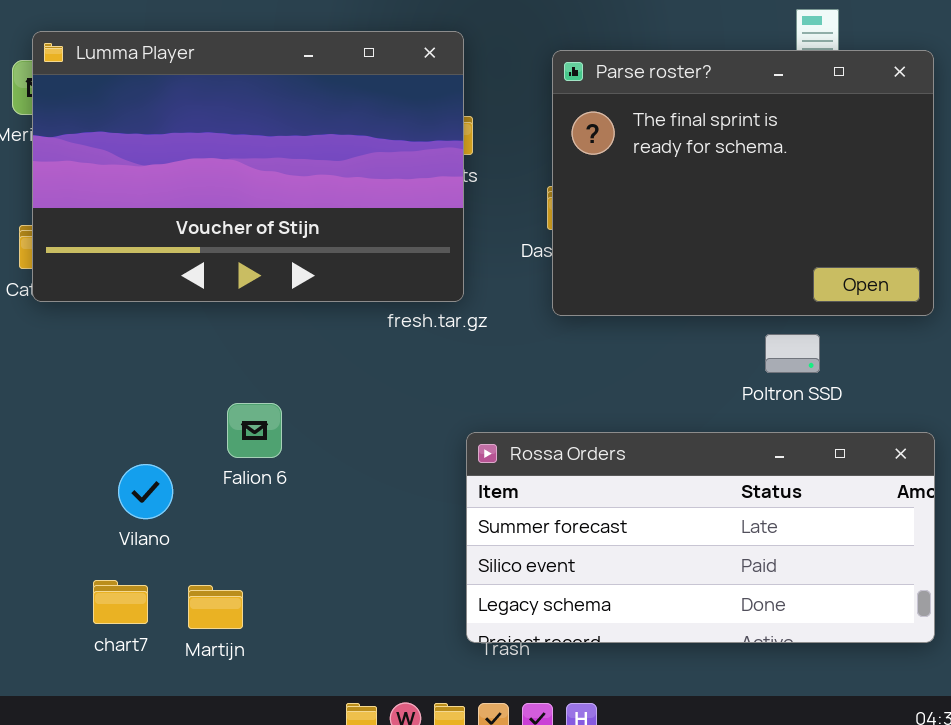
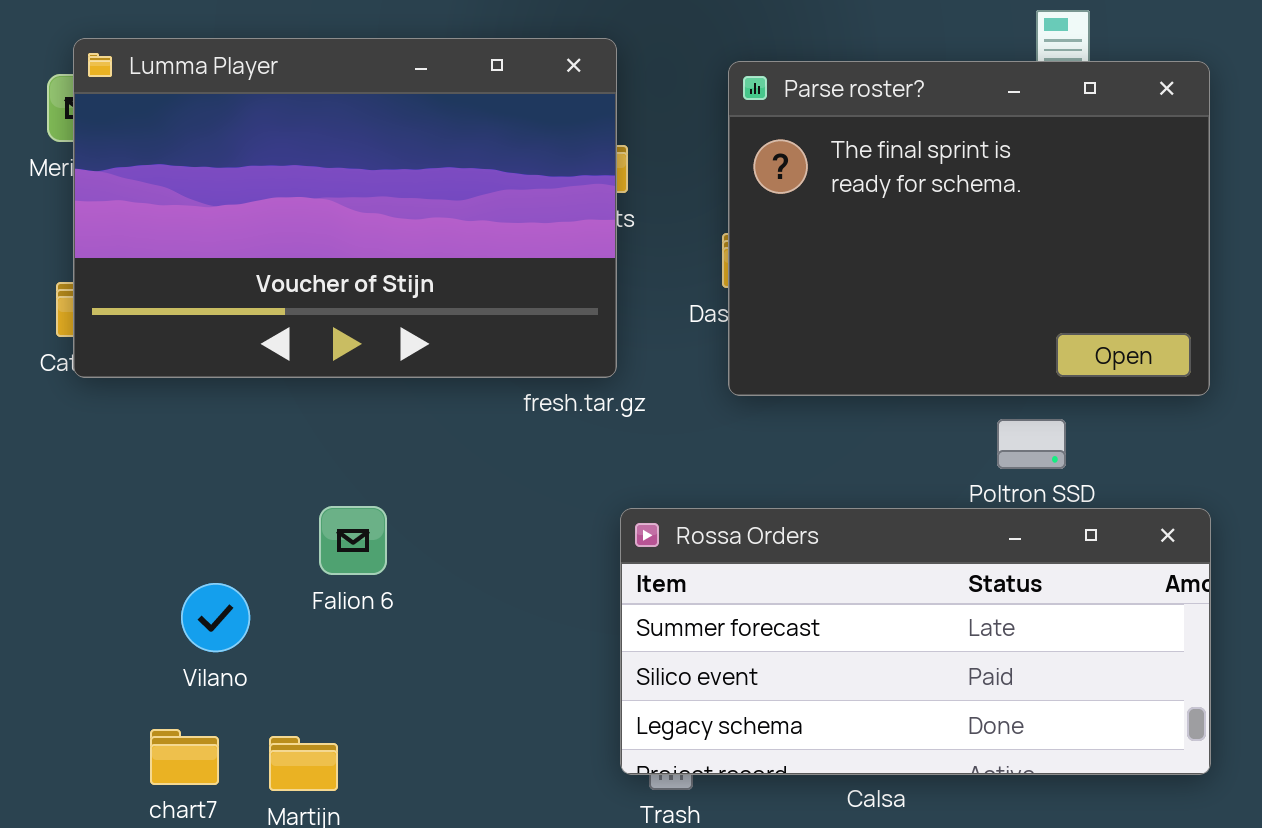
Rossa Orders: [466,432,935,643] -> [620,508,1211,775], moved

